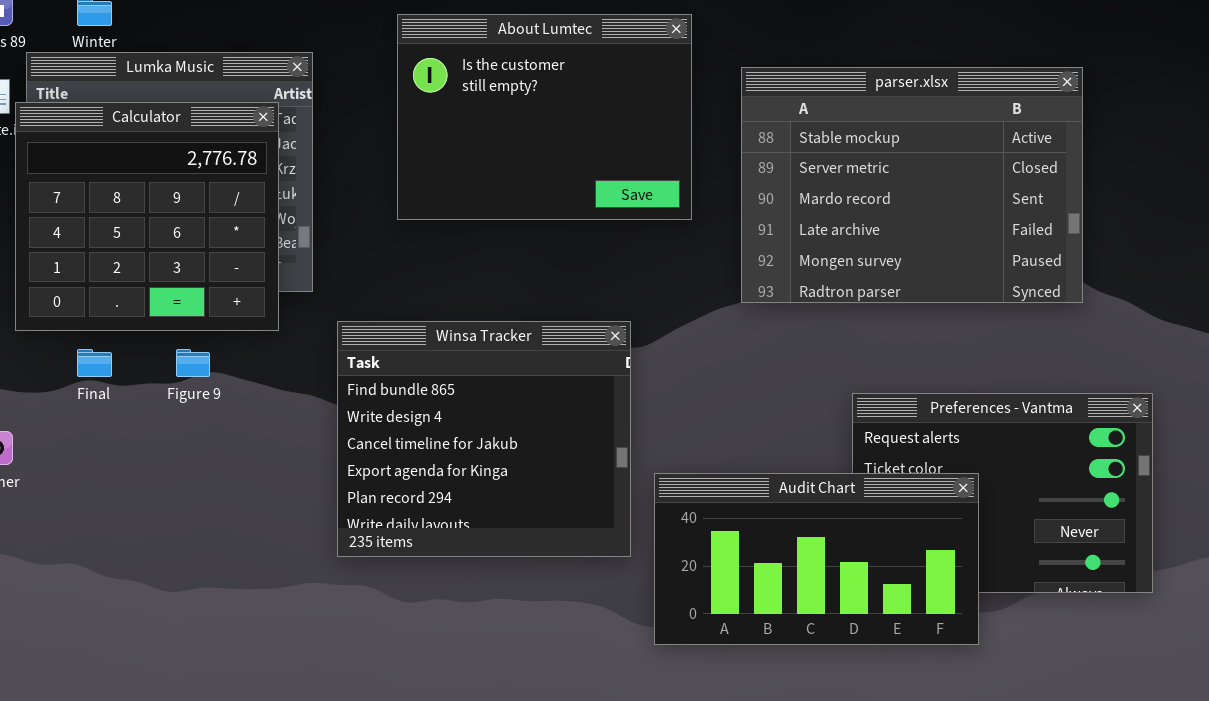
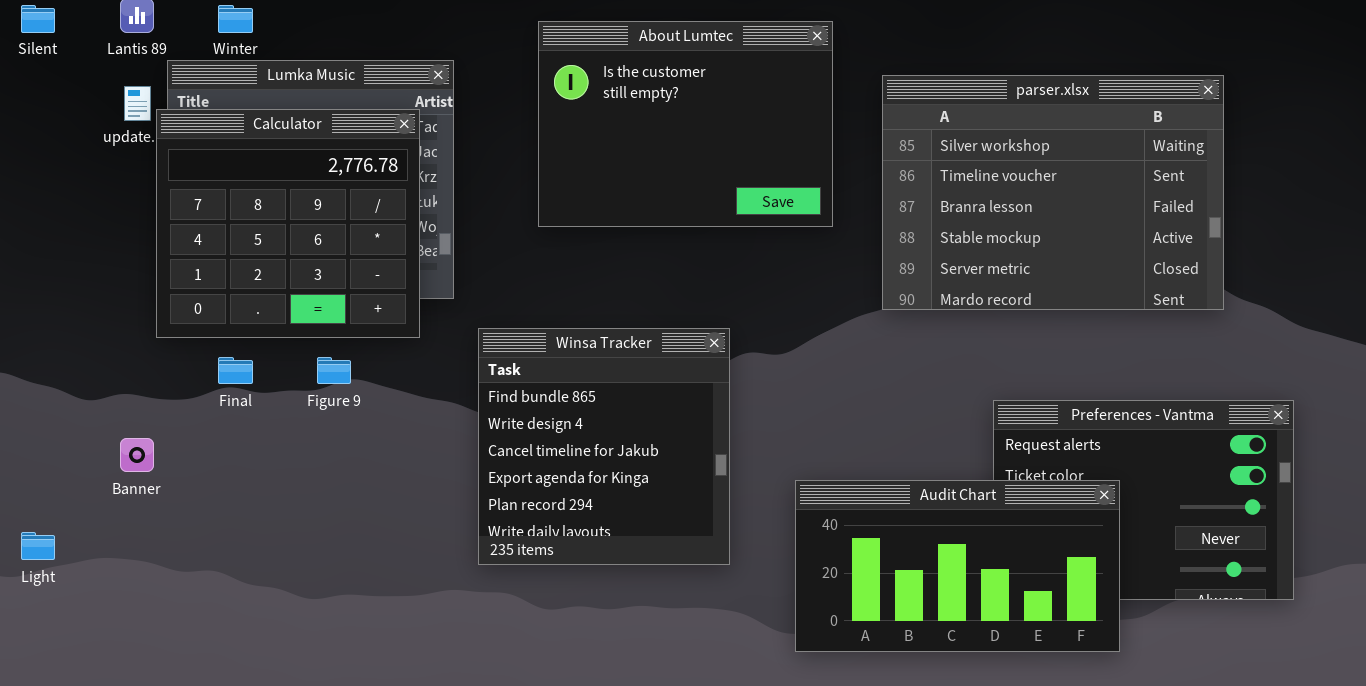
parser.xlsx: [741,67,1083,303] -> [882,75,1224,310], scrolled up 3 rows
Winsa Tracker: [337,321,631,557] -> [478,328,730,565], resized

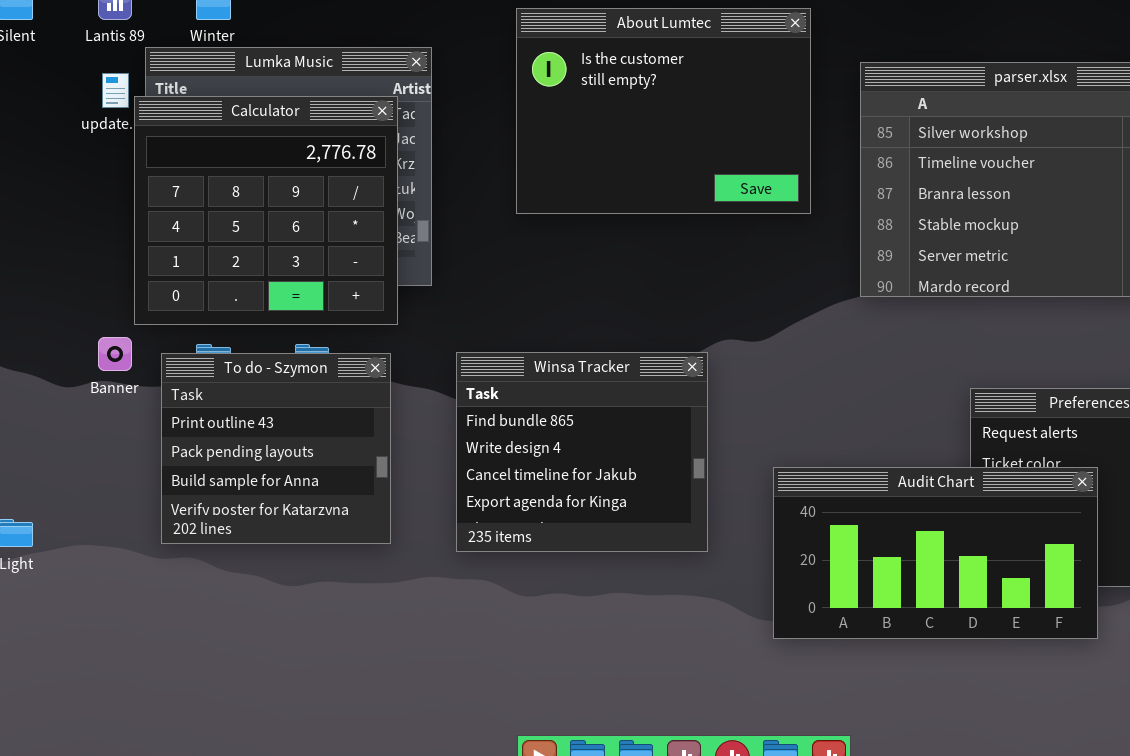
Winsa Tracker: [478,328,730,565] -> [456,352,708,552], resized
To do - Szymon: none -> [161,353,391,544], opened
Banner: [120,438,154,472] -> [98,337,132,371], moved

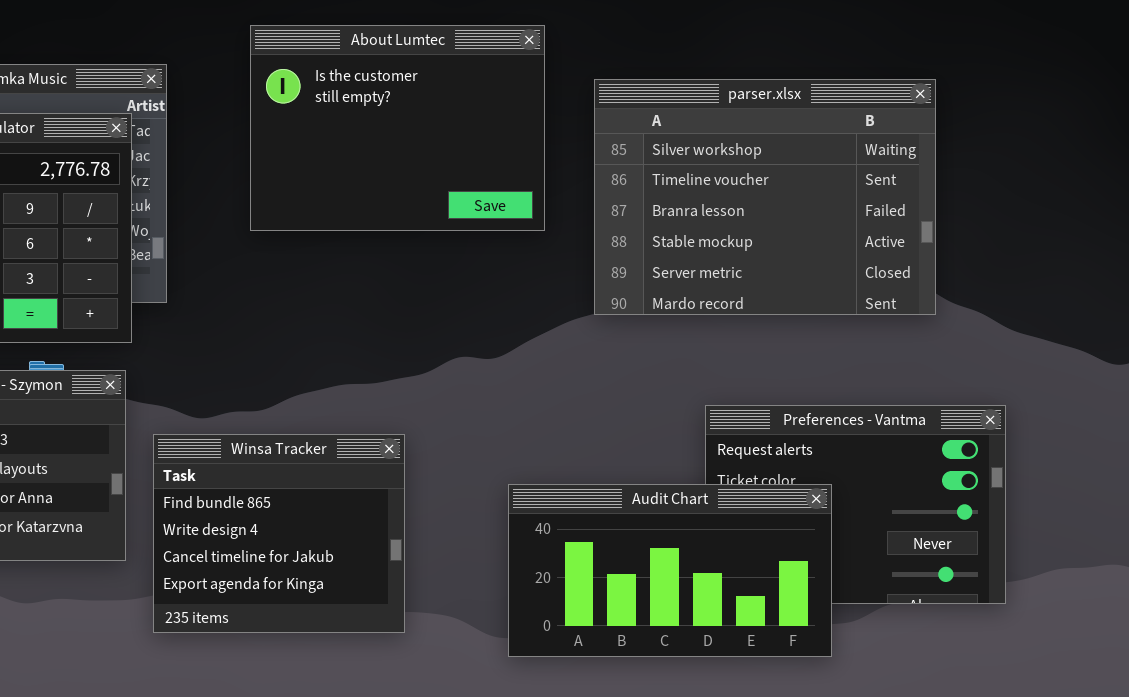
Winsa Tracker: [456,352,708,552] -> [153,434,405,633], moved

